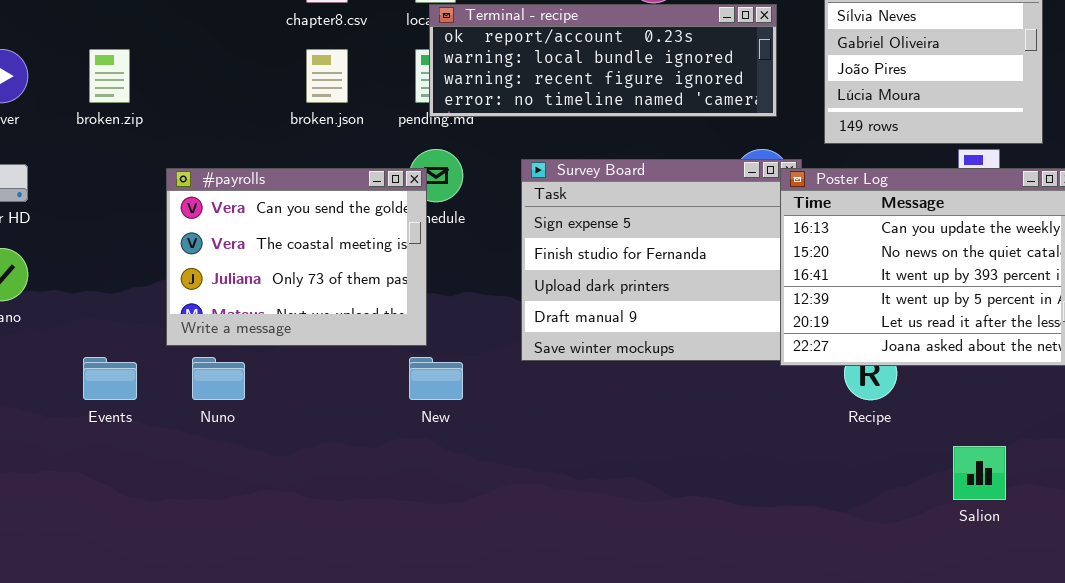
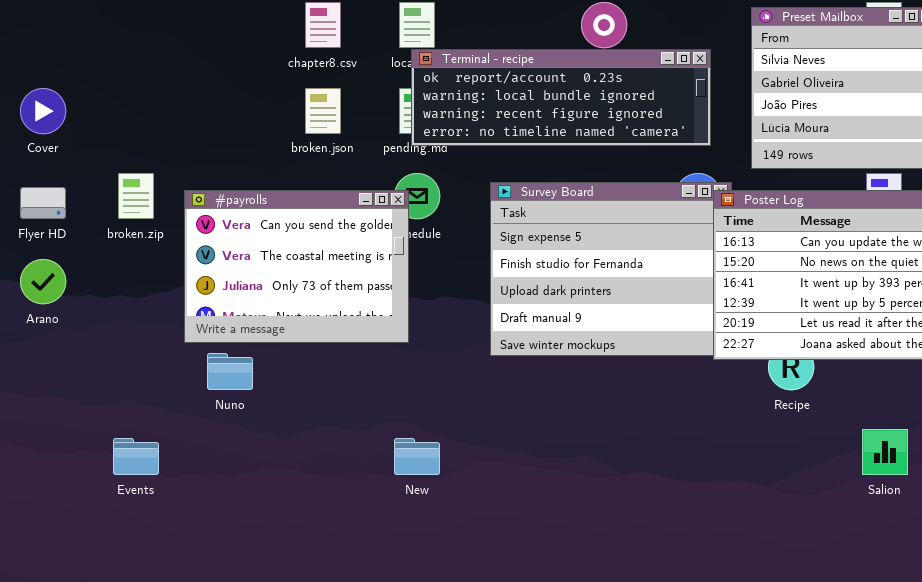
broken.zip: [89,49,130,103] -> [118,173,154,219], moved
Events: [83,357,137,400] -> [113,438,159,475], moved
New: [409,357,463,400] -> [394,438,440,475], moved

